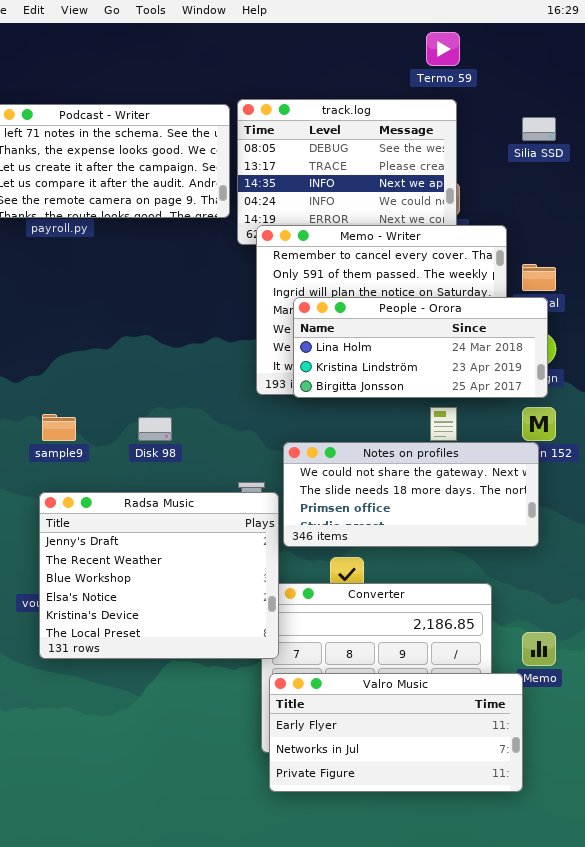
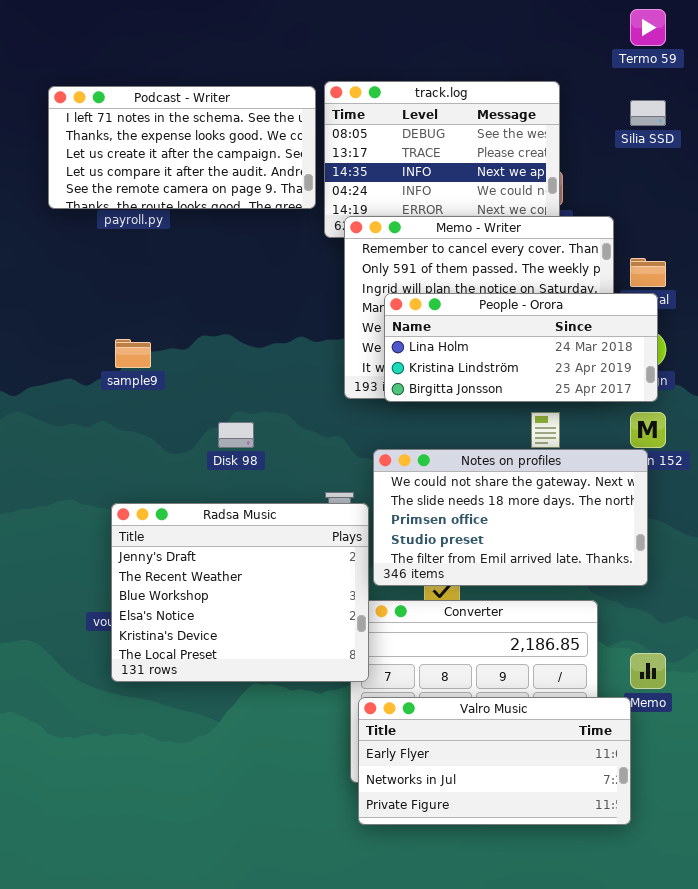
Termo 59: [426,32,460,66] -> [630,9,666,46], moved
sample9: [42,414,76,441] -> [115,339,151,368], moved
Notes on profiles: [283,442,539,547] -> [373,449,648,586], resized

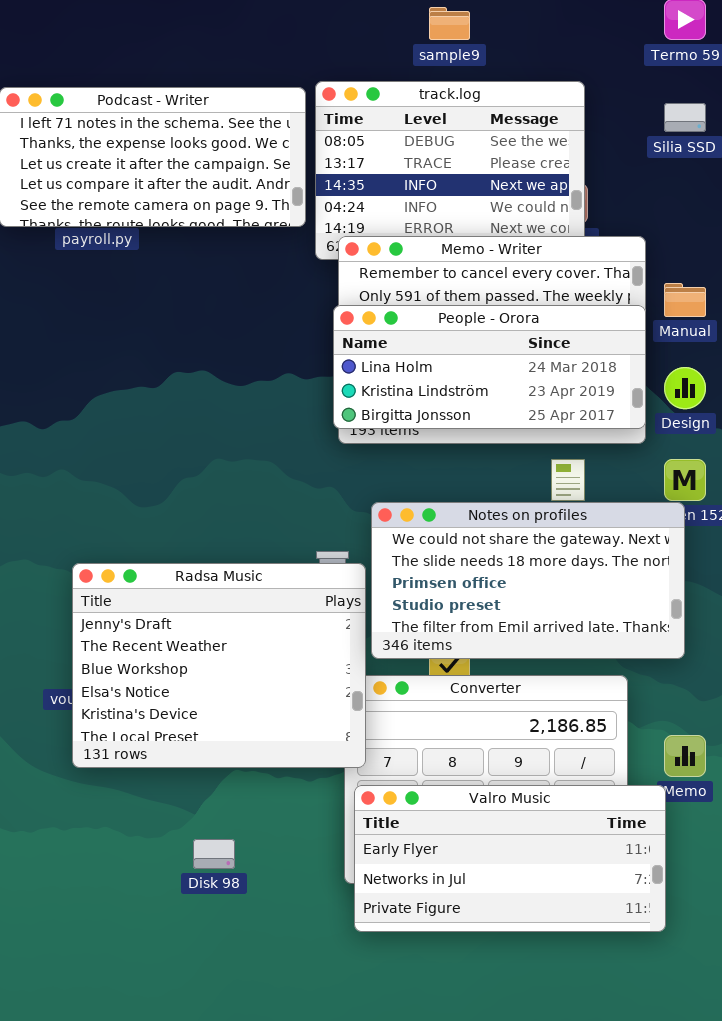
People - Orora: [384,293,658,402] -> [333,305,646,429], moved
sample9: [115,339,151,368] -> [429,7,470,40], moved
Disk 98: [218,422,254,448] -> [193,839,235,869], moved

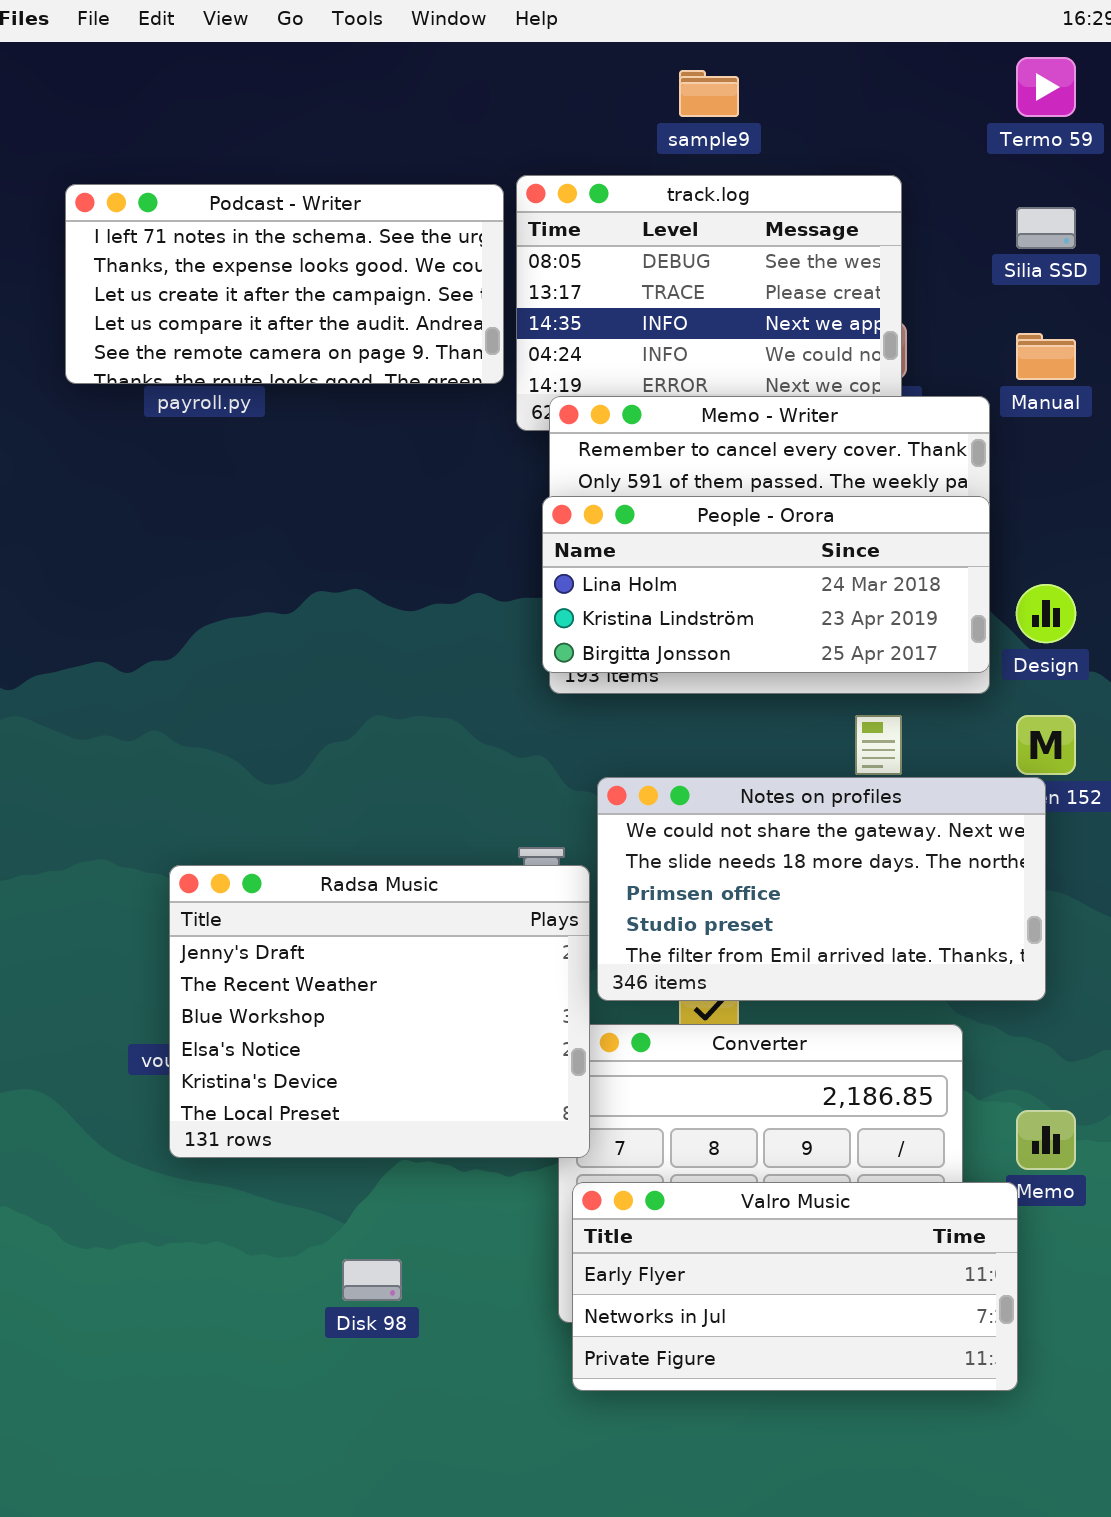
Manual: [664,283,706,317] -> [1016,333,1076,380], moved

